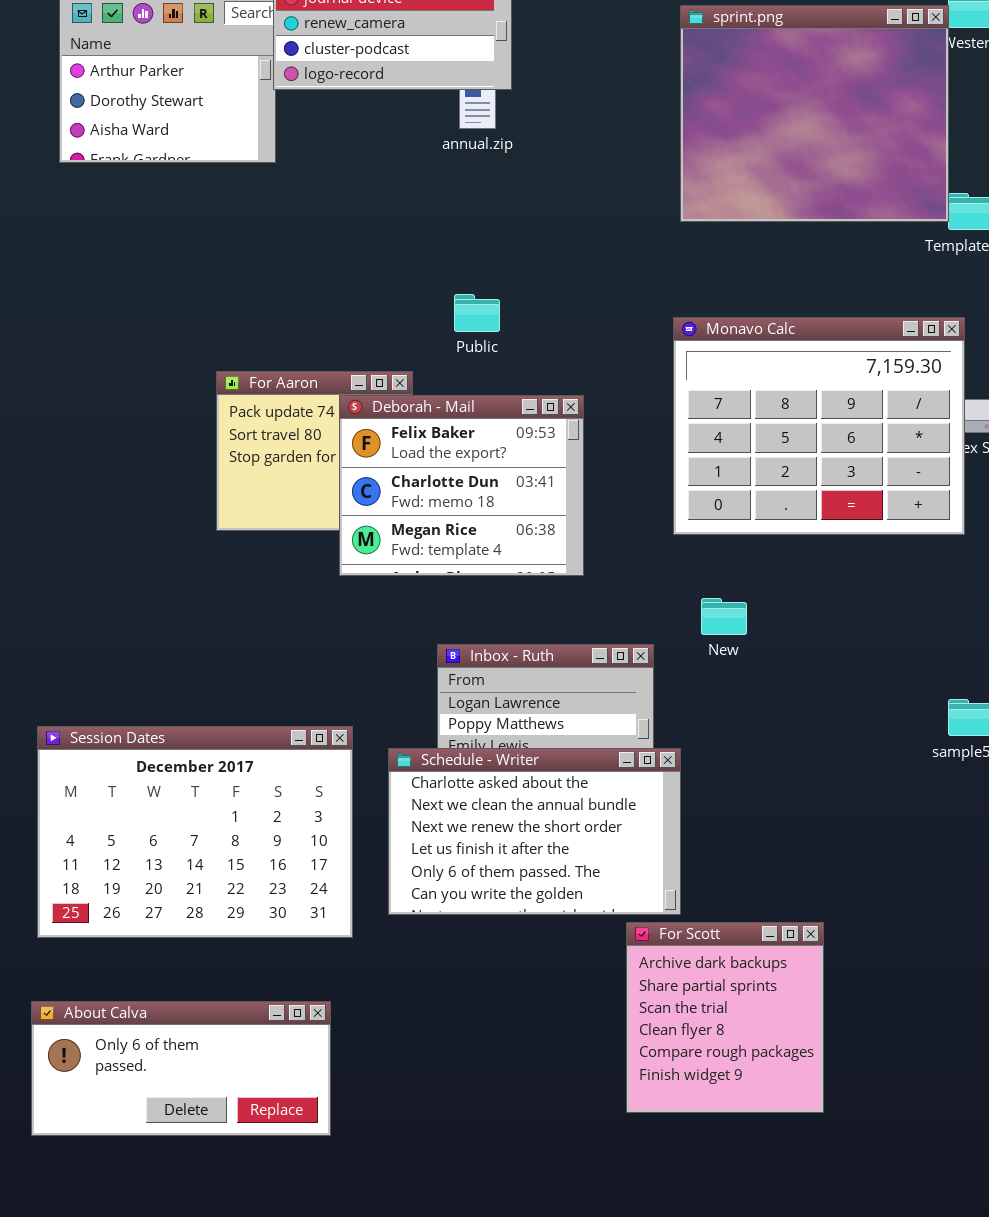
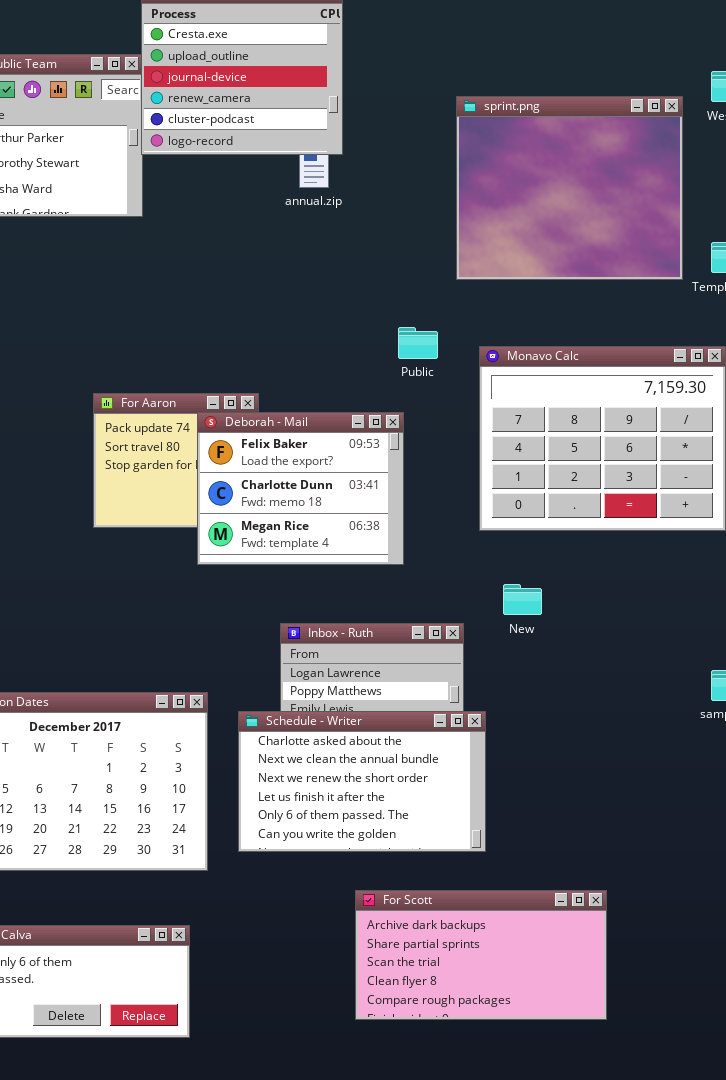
sprint.png: [680,5,949,222] -> [456,96,683,280], moved
Public: [454,294,500,332] -> [398,327,438,359], moved
For Scott: [626,922,824,1113] -> [355,890,607,1020], resized

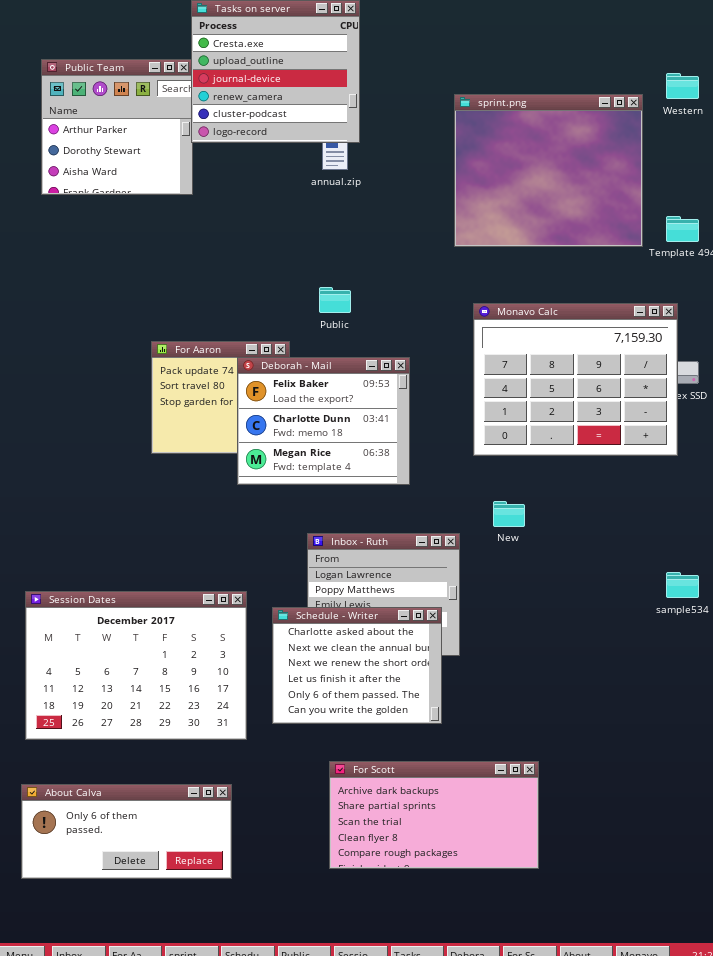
Public: [398,327,438,359] -> [319,287,351,313], moved
Schedule - Writer: [238,711,486,852] -> [272,607,442,724], resized
For Scott: [355,890,607,1020] -> [329,761,539,869], moved

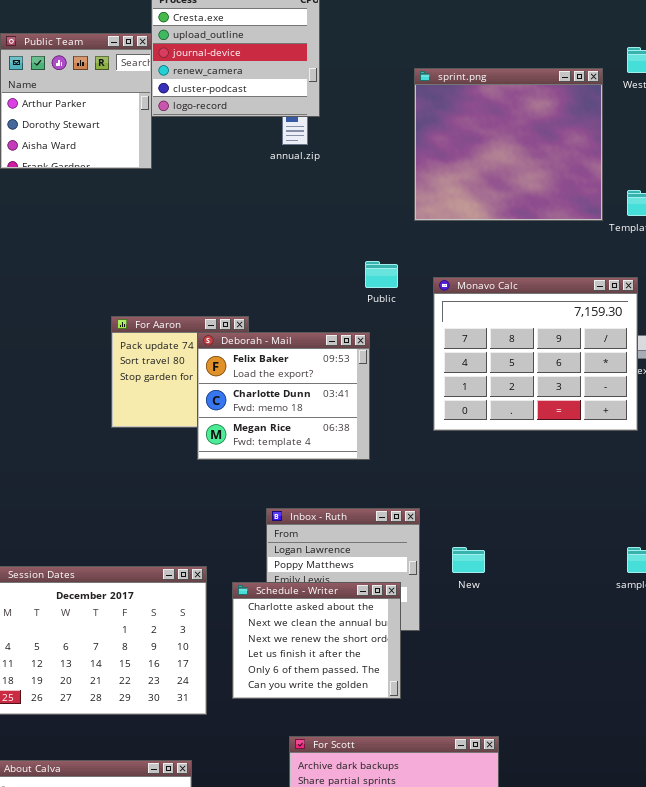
Public: [319,287,351,313] -> [365,261,398,288], moved
New: [493,501,525,527] -> [452,547,485,573], moved

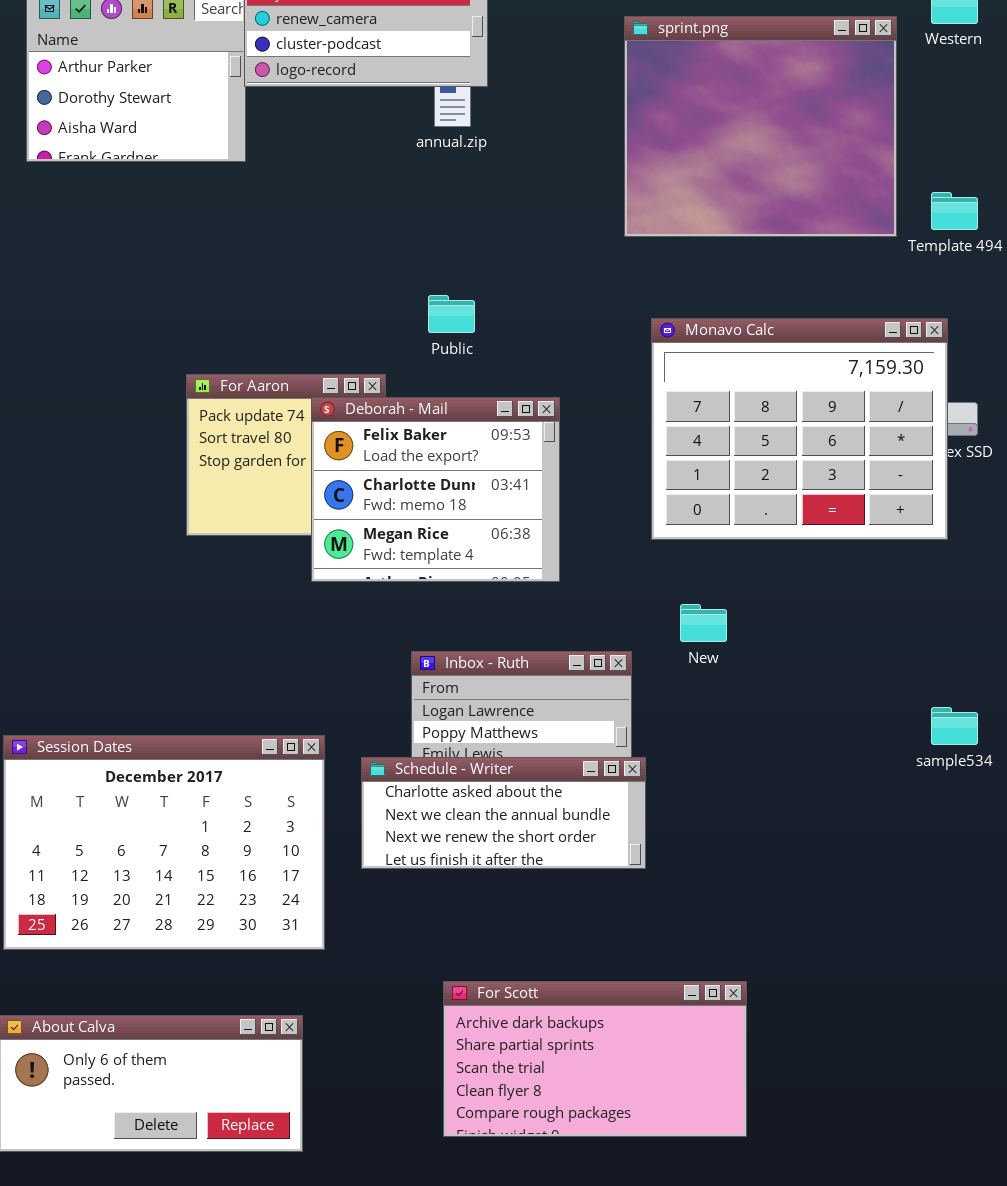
Public: [365,261,398,288] -> [428,295,475,333], moved
New: [452,547,485,573] -> [680,604,727,642], moved
Schedule - Writer: [232,582,401,699] -> [361,757,646,869], resized

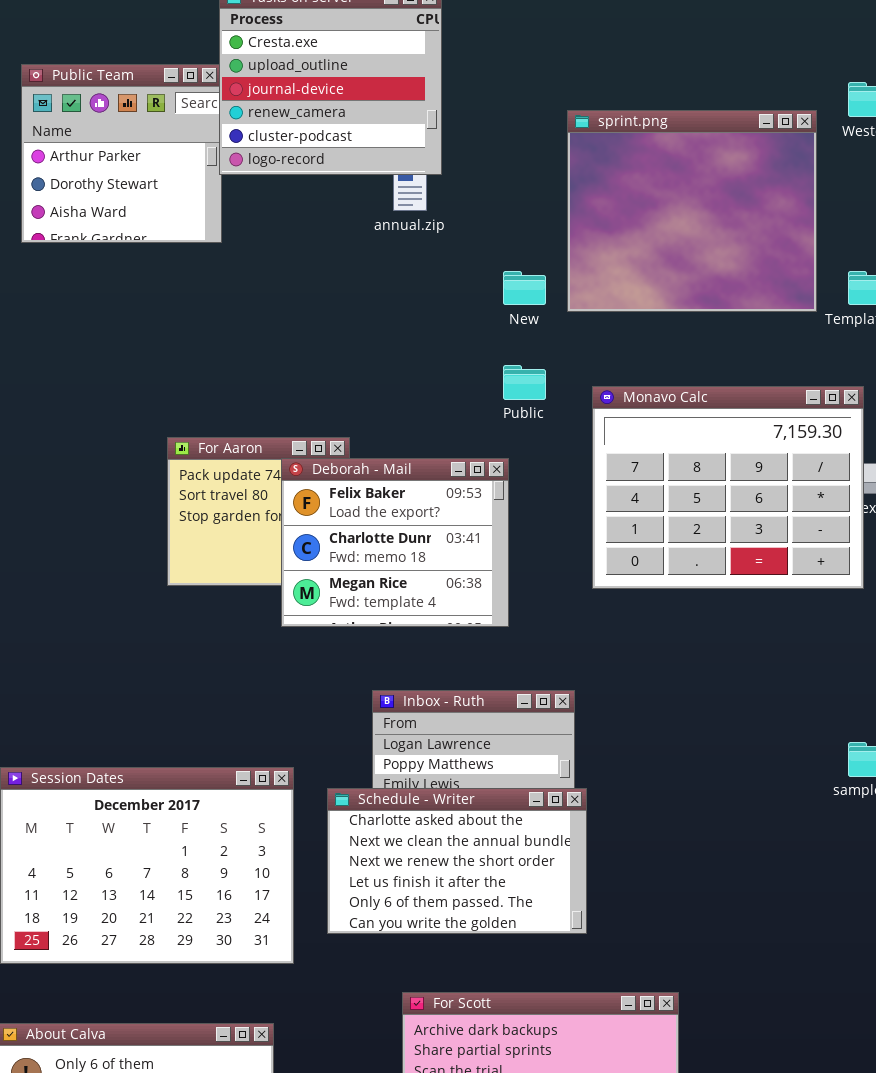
Public: [428,295,475,333] -> [503,365,546,400], moved
New: [680,604,727,642] -> [503,271,546,305], moved
Schedule - Writer: [361,757,646,869] -> [327,788,587,934], resized

